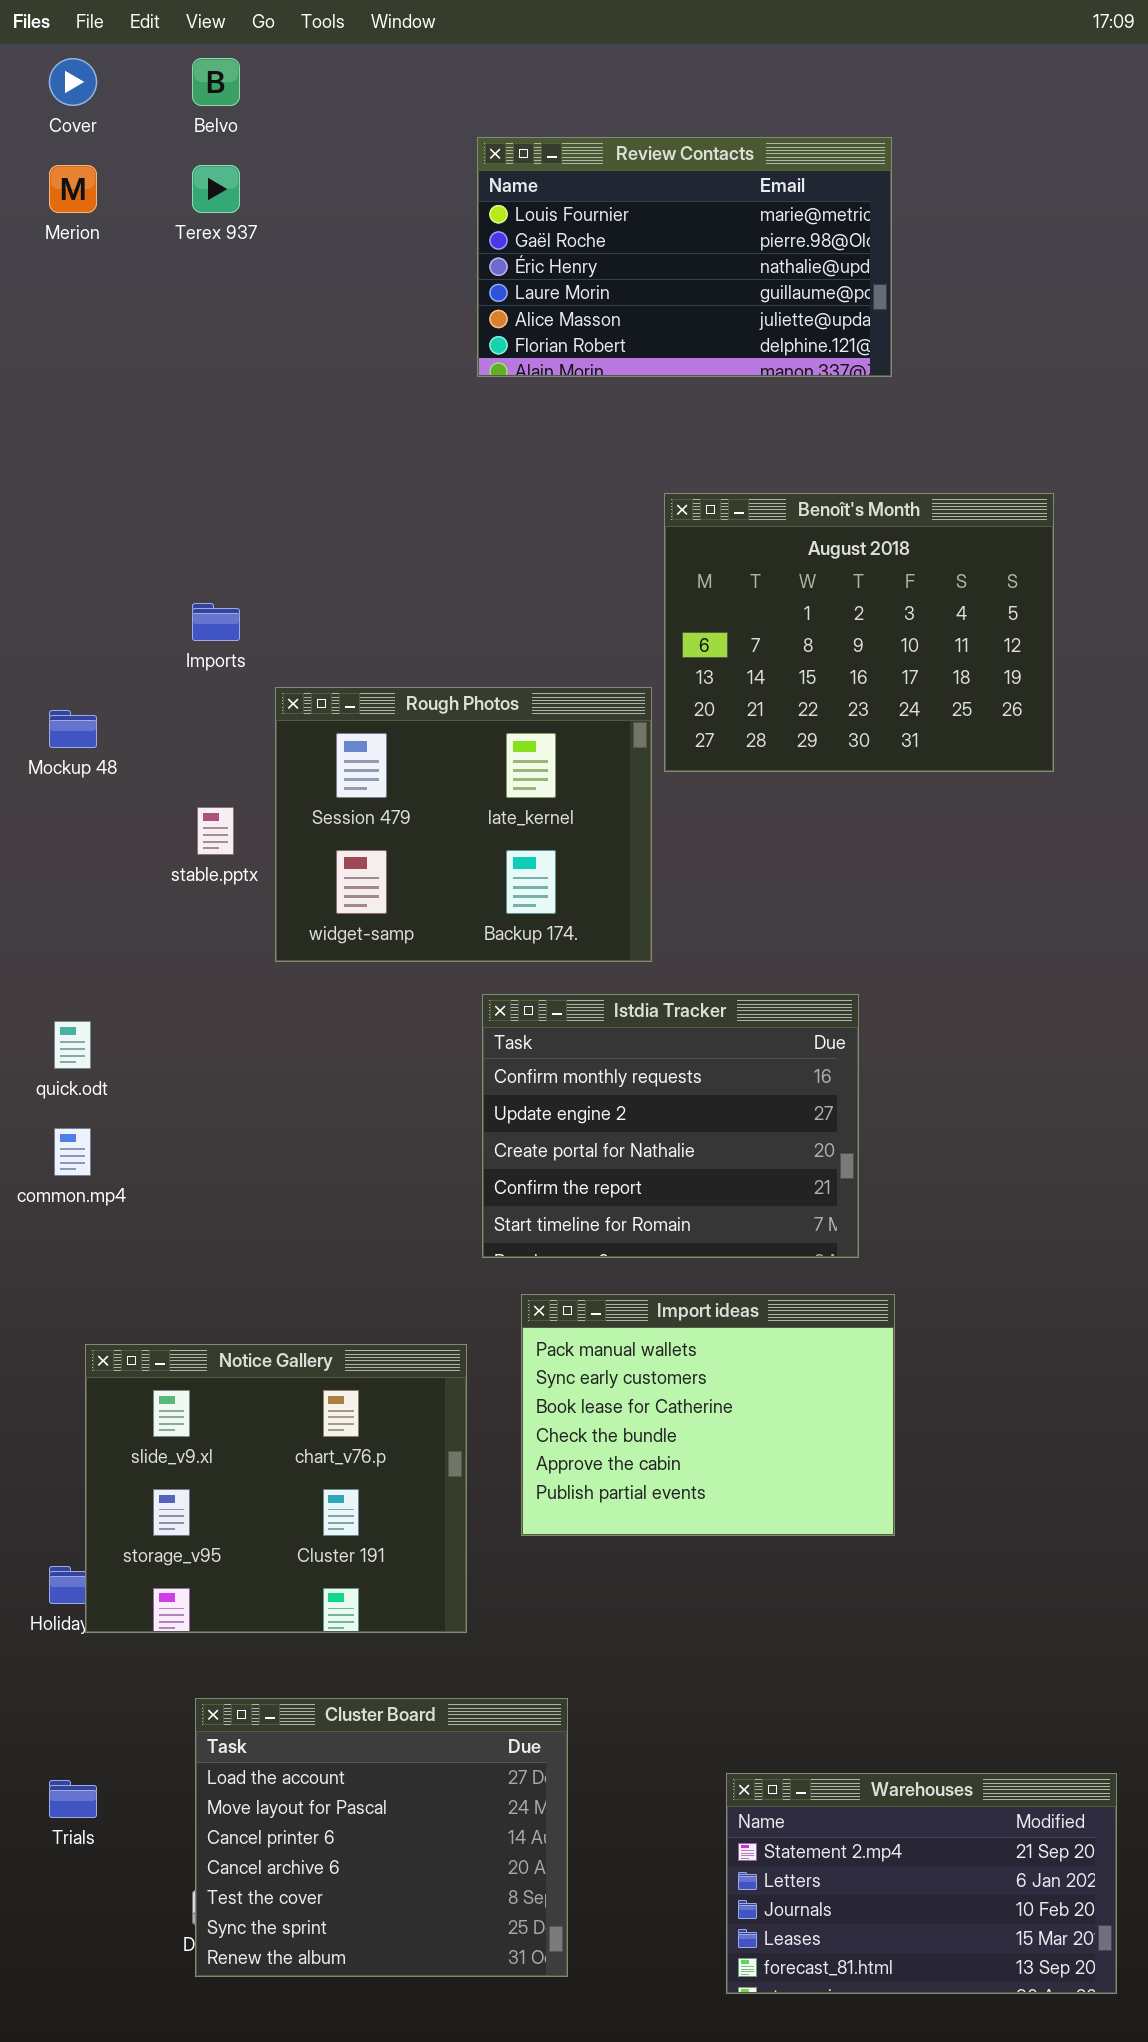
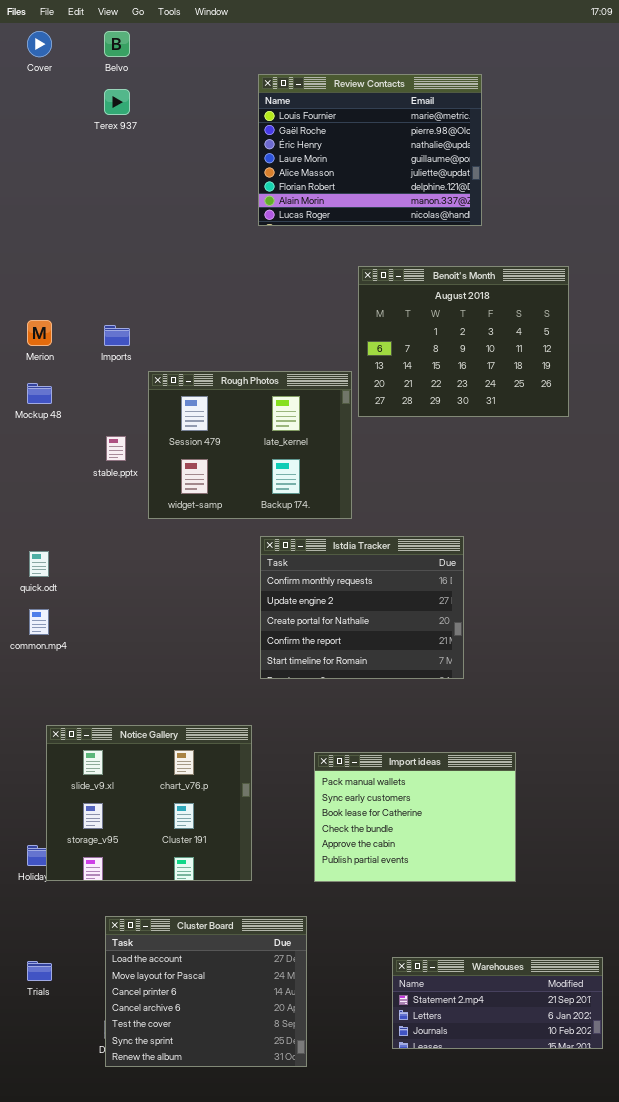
Review Contacts: [477,137,892,377] -> [258,74,482,226], resized
Merion: [49,165,97,213] -> [27,320,52,346], moved
Import ideas: [521,1294,895,1536] -> [314,752,516,882], moved
Warehouses: [726,1773,1117,1994] -> [392,957,603,1049], resized

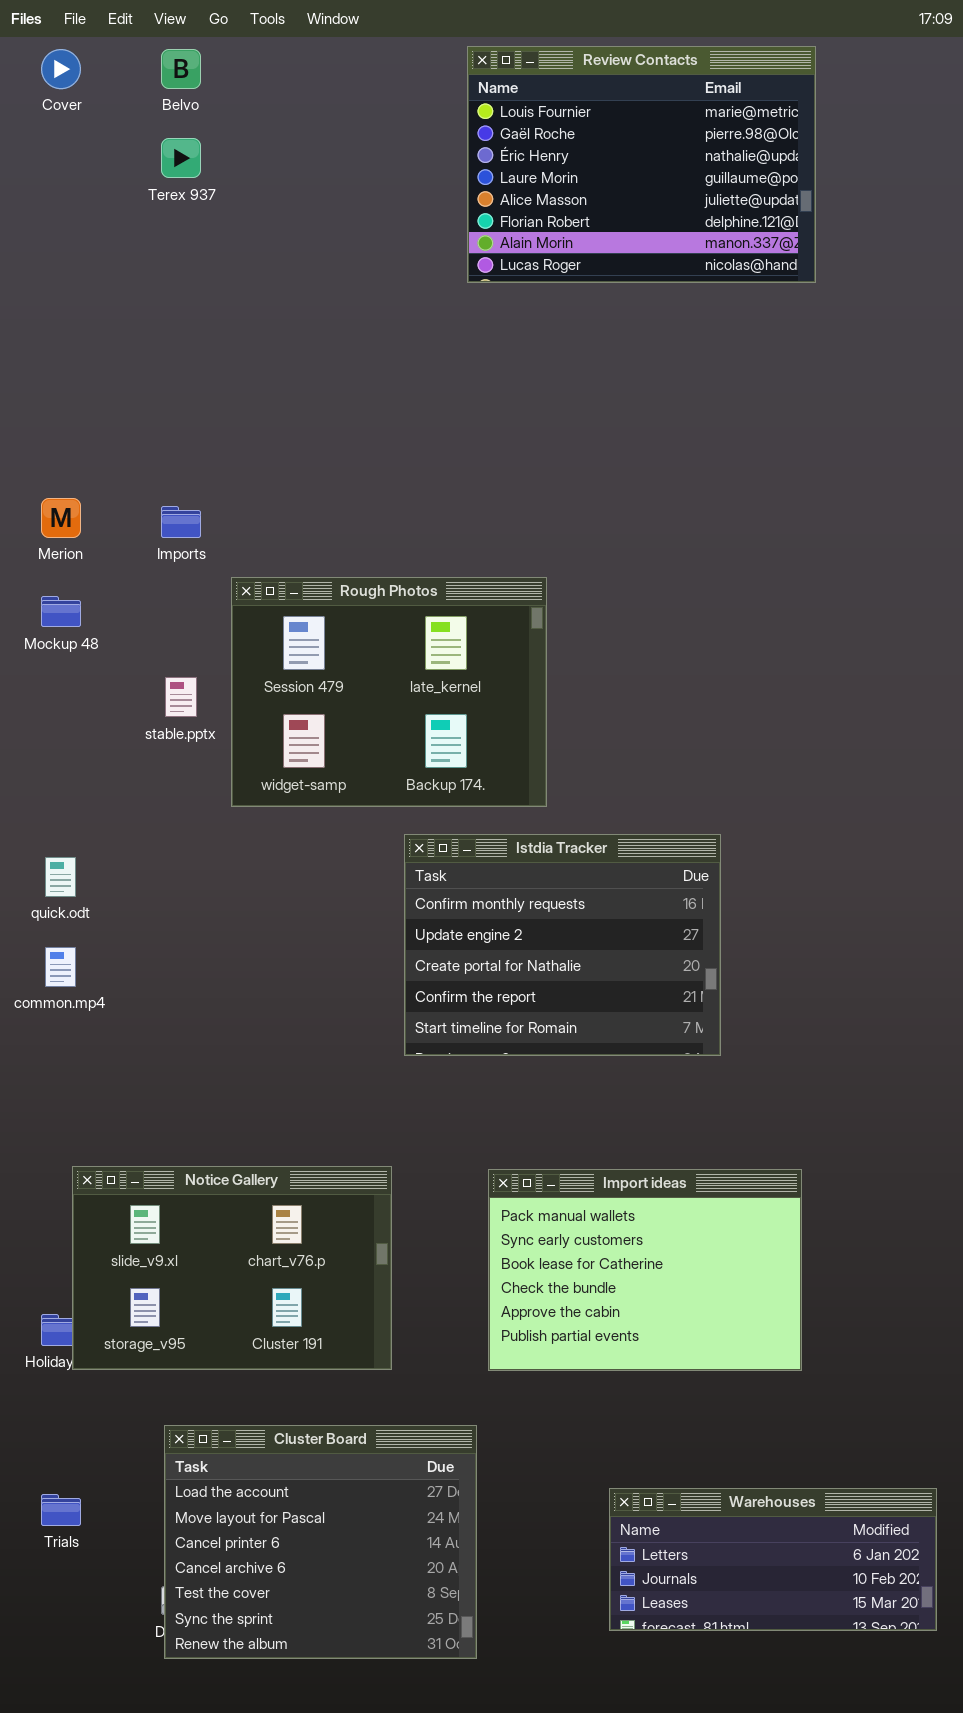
Review Contacts: [258,74,482,226] -> [467,46,816,283], moved
Benoît's Month: [358,266,569,417] -> none, closed
Notice Gallery: [46,725,252,881] -> [72,1166,392,1370], resized
Warehouses: [392,957,603,1049] -> [609,1488,937,1631], scrolled down 1 row

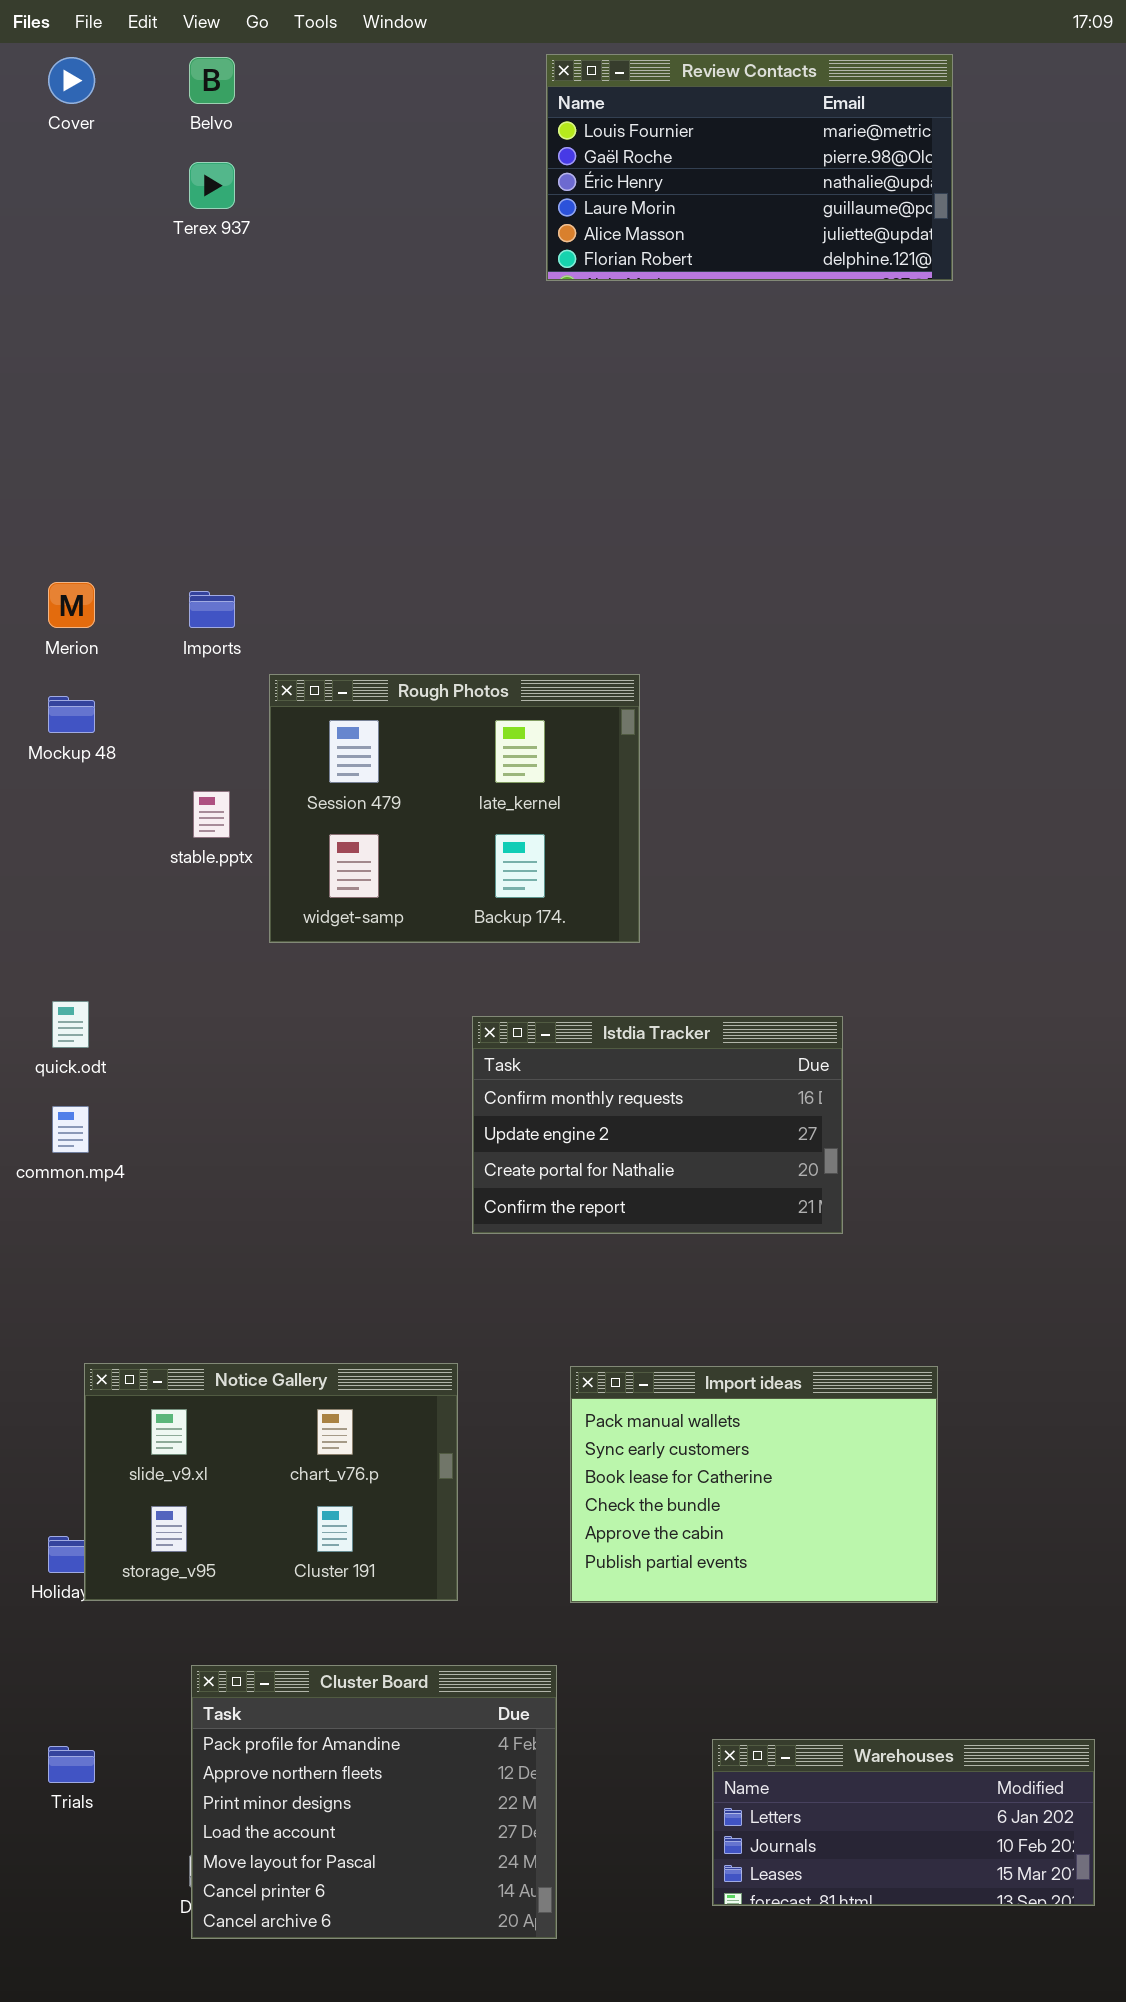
Review Contacts: [467,46,816,283] -> [546,54,953,281], resized
Istdia Tracker: [404,834,721,1056] -> [472,1016,843,1234], resized
Cluster Board: [164,1425,477,1659] -> [191,1665,557,1939], scrolled up 3 rows

